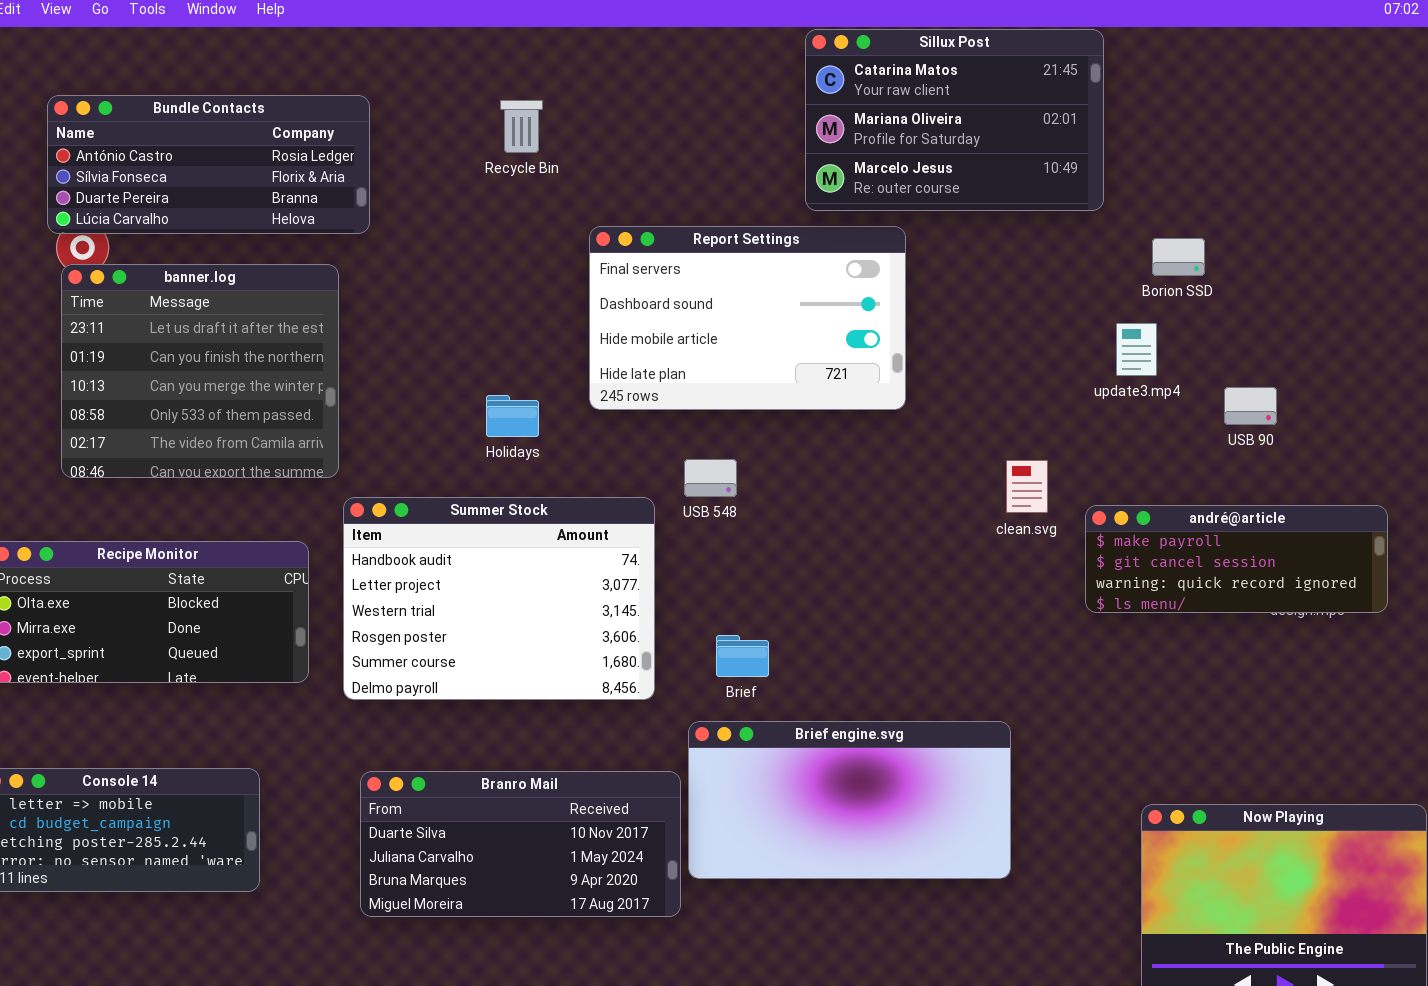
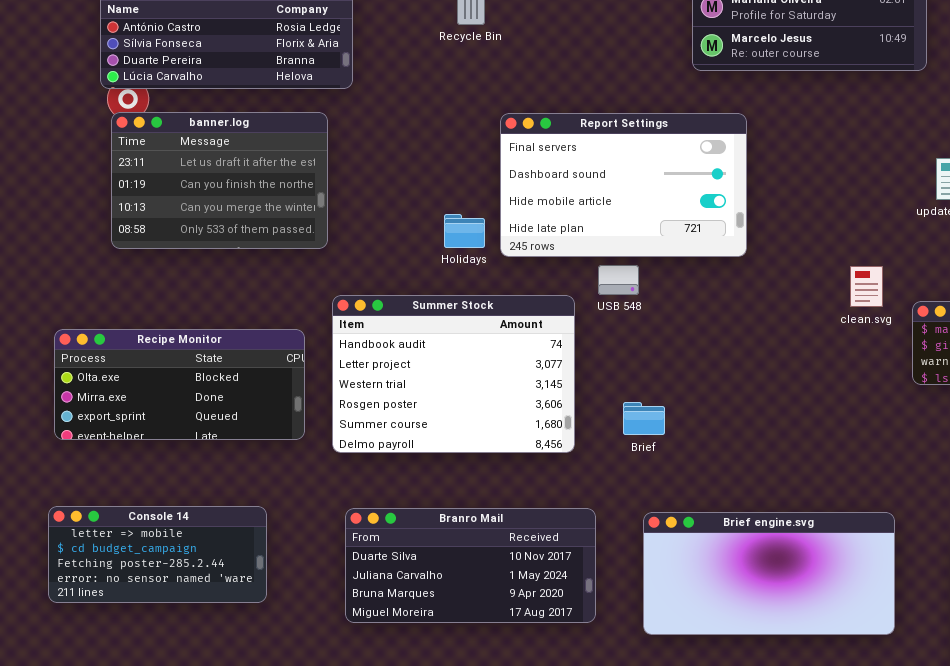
Report Settings: [589,226,906,410] -> [500,113,747,257], moved
banner.log: [61,264,339,478] -> [111,112,328,249], resized
Brief engine.svg: [688,721,1011,879] -> [643,512,895,635], moved

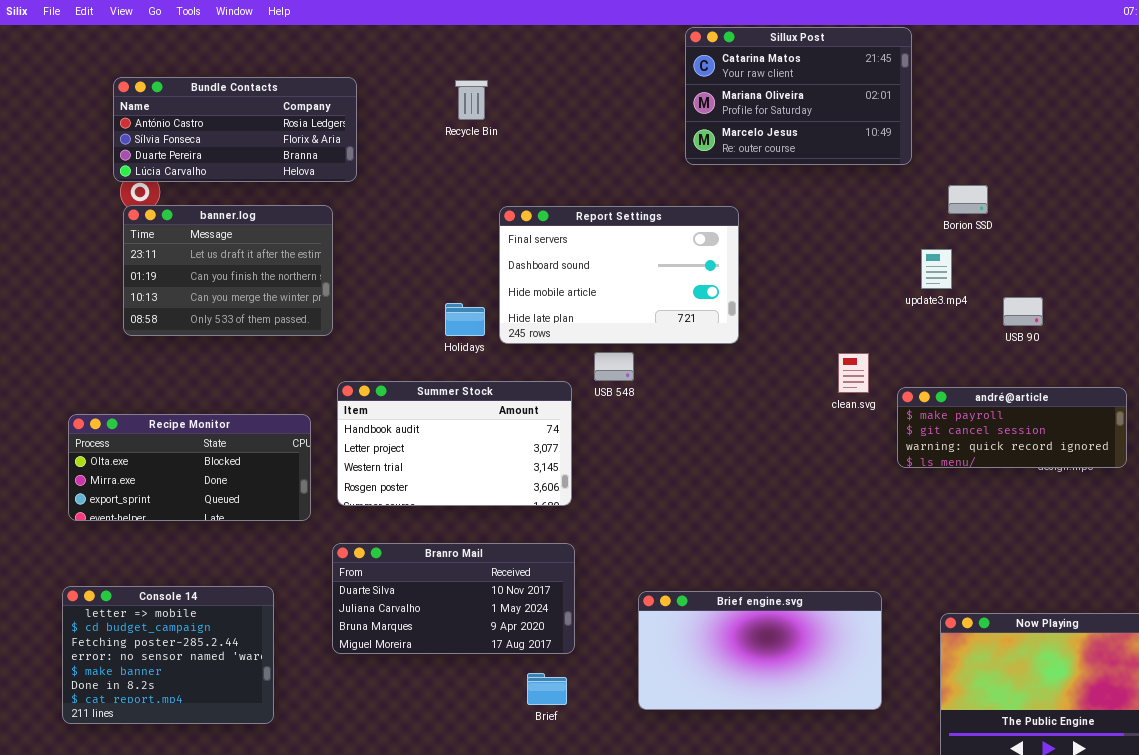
Summer Stock: [332,295,575,453] -> [337,381,572,506], resized
Brief: [623,402,665,435] -> [527,673,567,705], moved
Console 14: [48,506,267,603] -> [62,586,274,724], resized
Branro Mail: [345,508,596,623] -> [332,543,575,654], moved

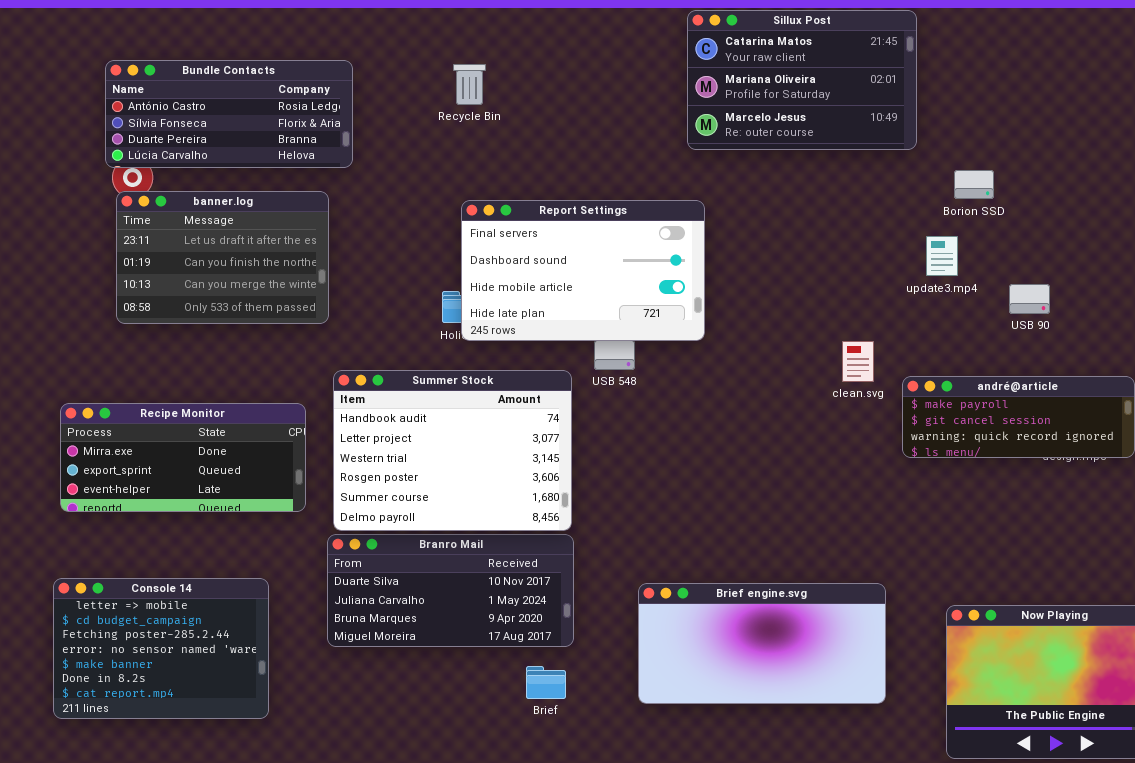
Report Settings: [499,206,739,344] -> [461,200,705,341], moved
Summer Stock: [337,381,572,506] -> [333,370,572,531], resized
Recipe Monitor: [68,414,311,521] -> [60,403,306,512], scrolled down 1 row

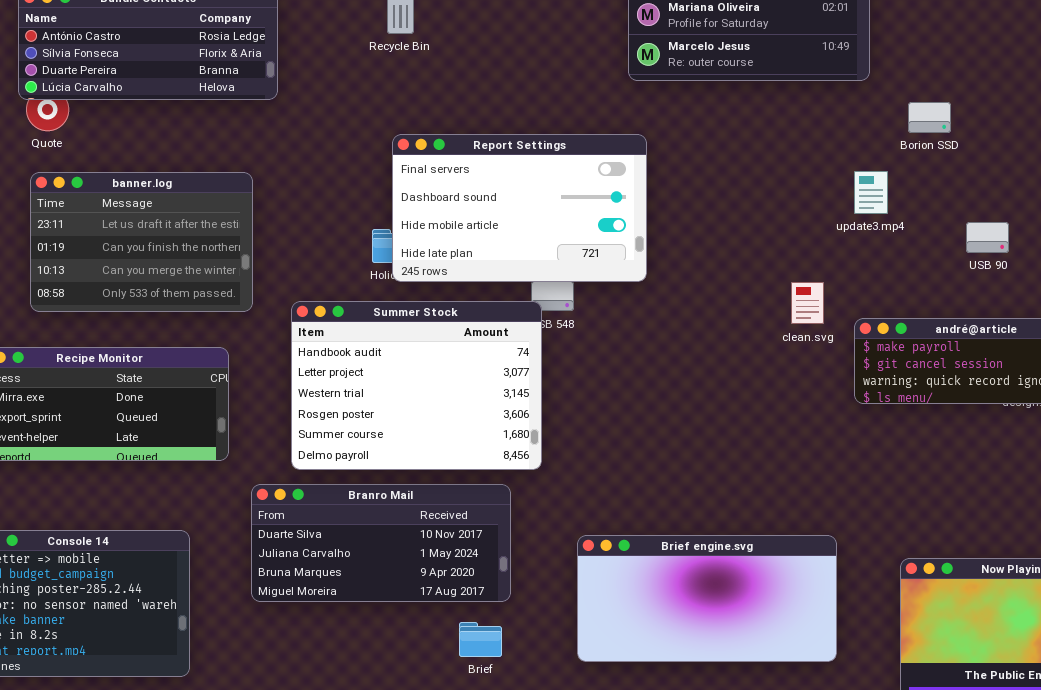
banner.log: [116,191,329,324] -> [30,172,253,312], moved
update3.mp4: [926,236,958,276] -> [854,171,888,214], moved
Summer Stock: [333,370,572,531] -> [291,301,542,470], moved

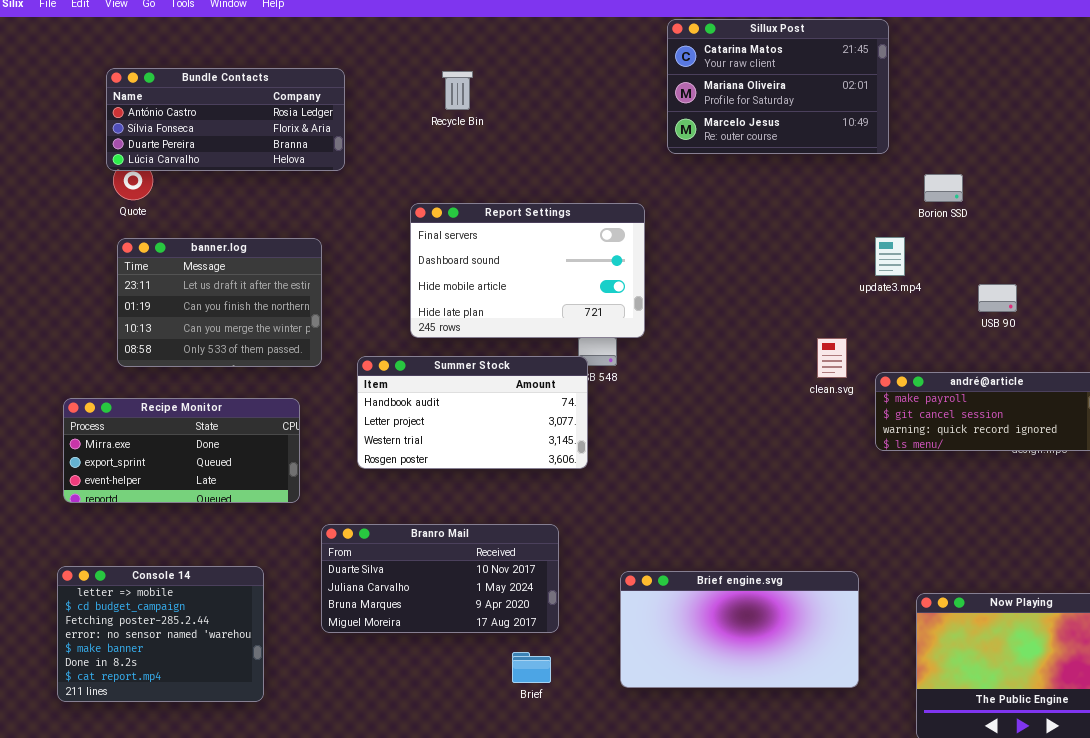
Report Settings: [392,134,647,282] -> [410,203,645,338], moved
Summer Stock: [291,301,542,470] -> [357,356,588,469], resized

